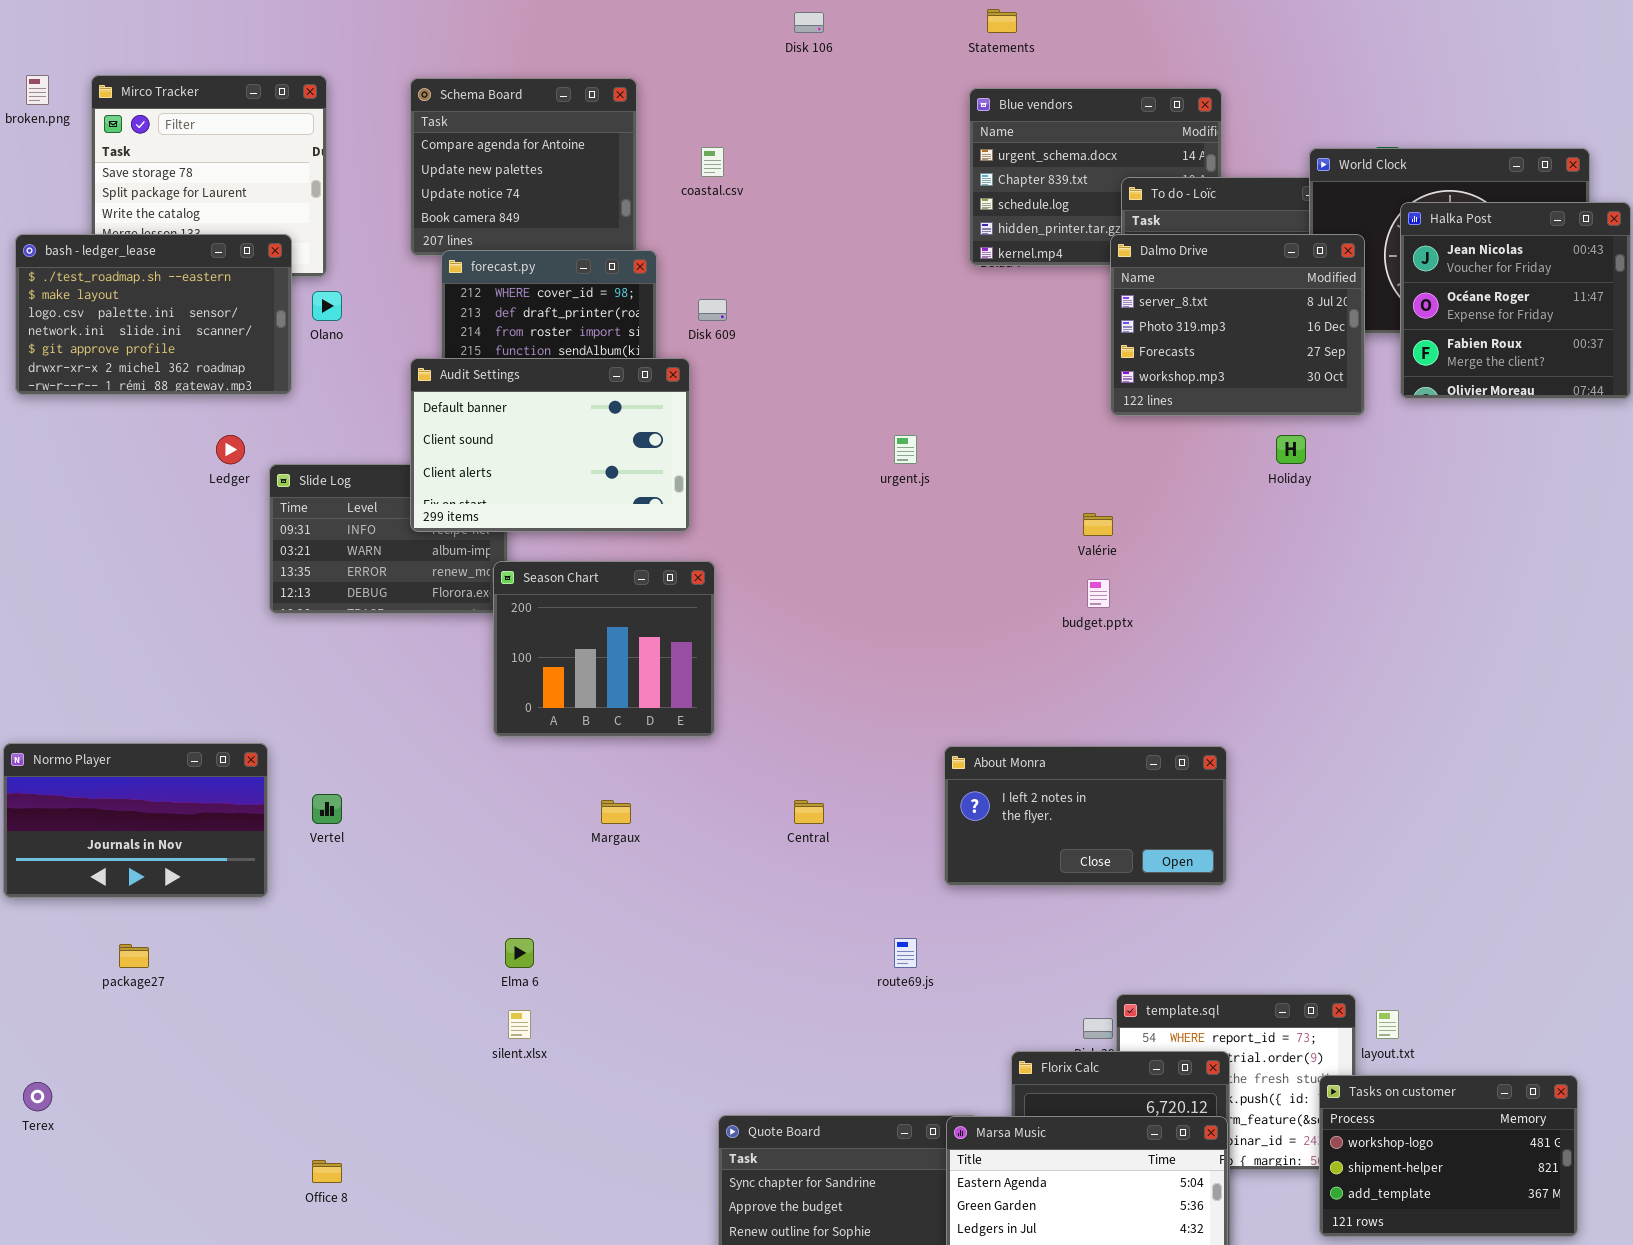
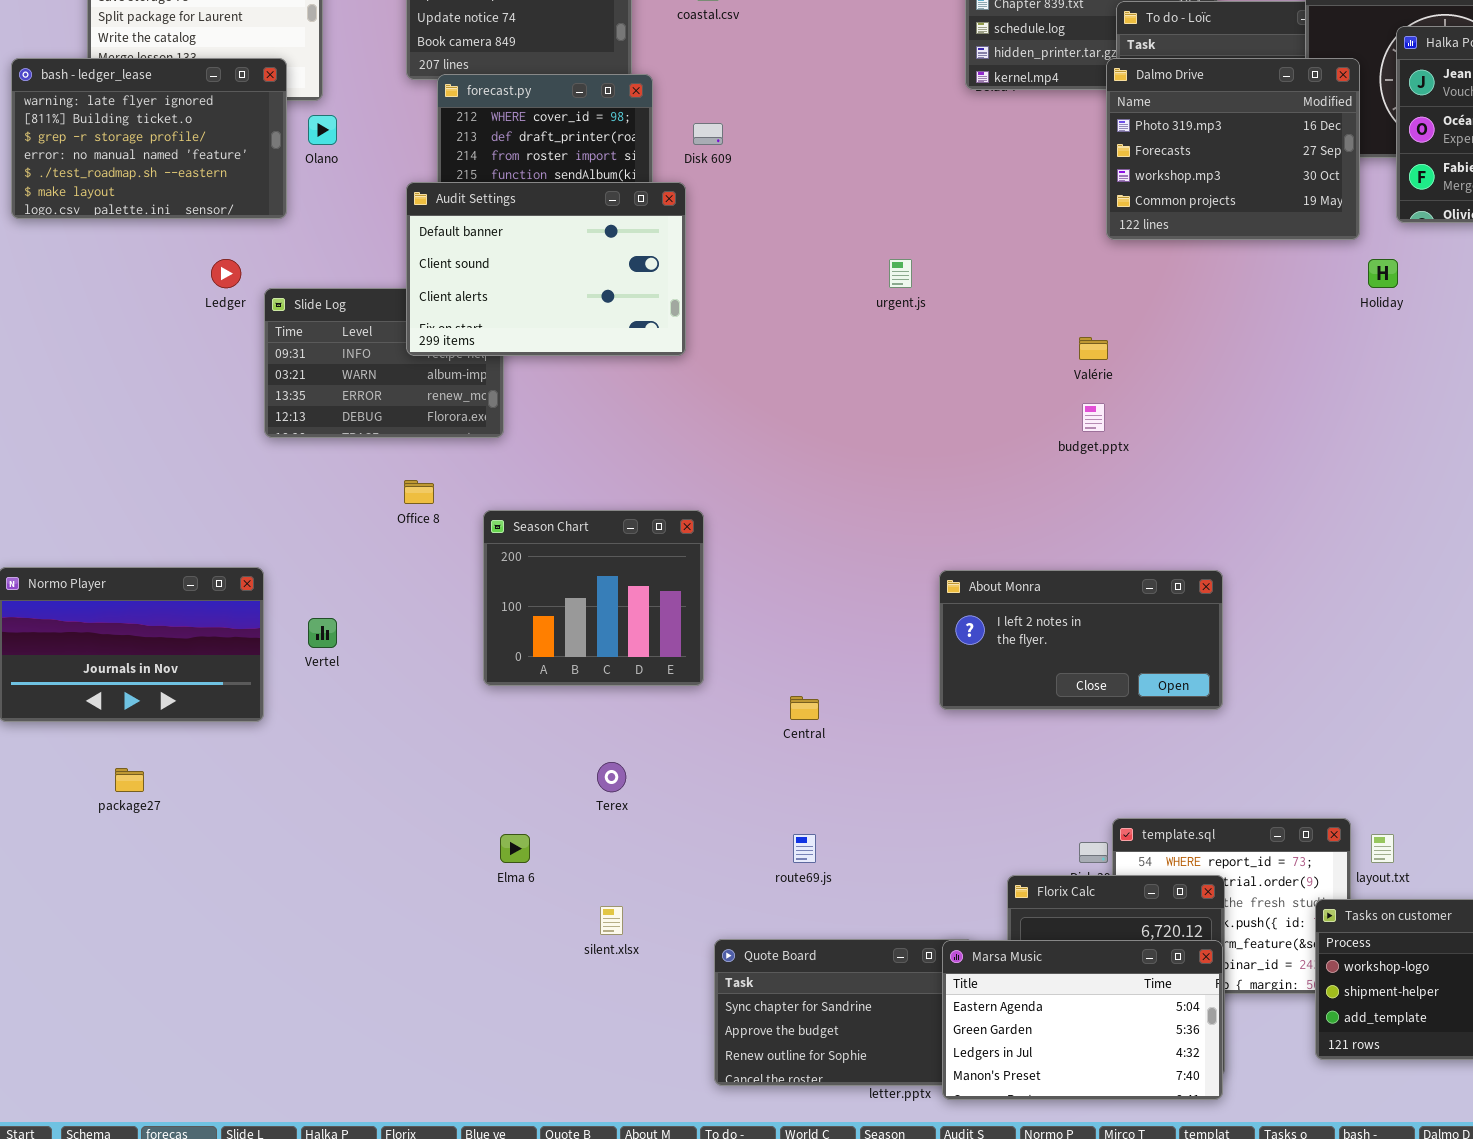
bash - ledger_lease: [15,234,292,395] -> [11,58,287,219], scrolled up 4 rows
Dalmo Drive: [1110,234,1365,416] -> [1106,58,1360,240], scrolled down 1 row
Holiday: [1276,435,1306,464] -> [1368,259,1398,288], moved
Season Chart: [493,561,715,737] -> [483,510,704,686], moved
Central: [794,800,824,824] -> [790,696,819,720], moved
Elma 6: [505,938,534,968] -> [500,834,530,863], moved
route69.js: [894,938,917,968] -> [793,834,816,863], moved
silent.xlsx: [508,1010,531,1039] -> [600,906,623,935], moved
Terex: [23,1082,52,1111] -> [597,762,626,792], moved
Office 8: [312,1160,342,1183] -> [404,480,434,504], moved

